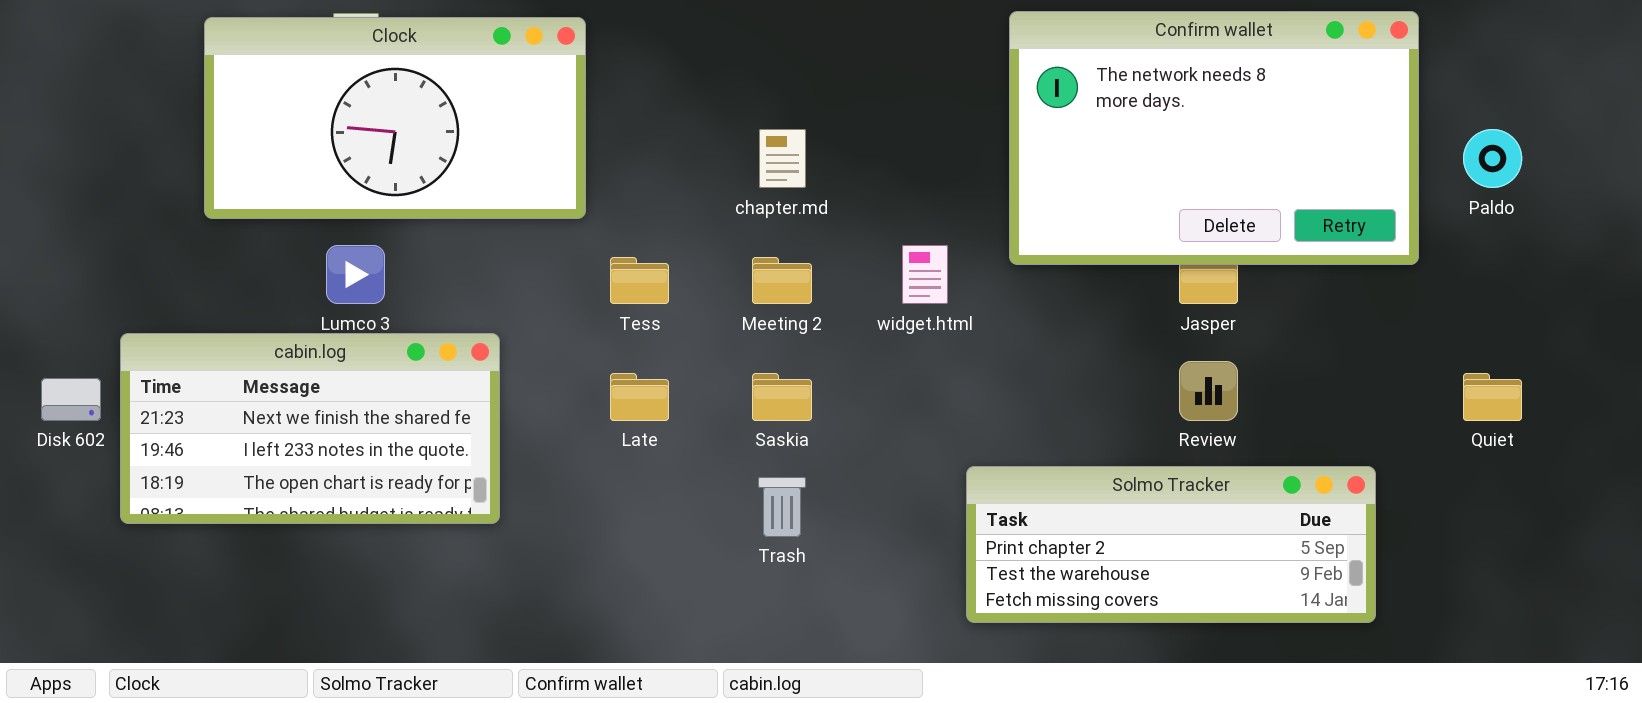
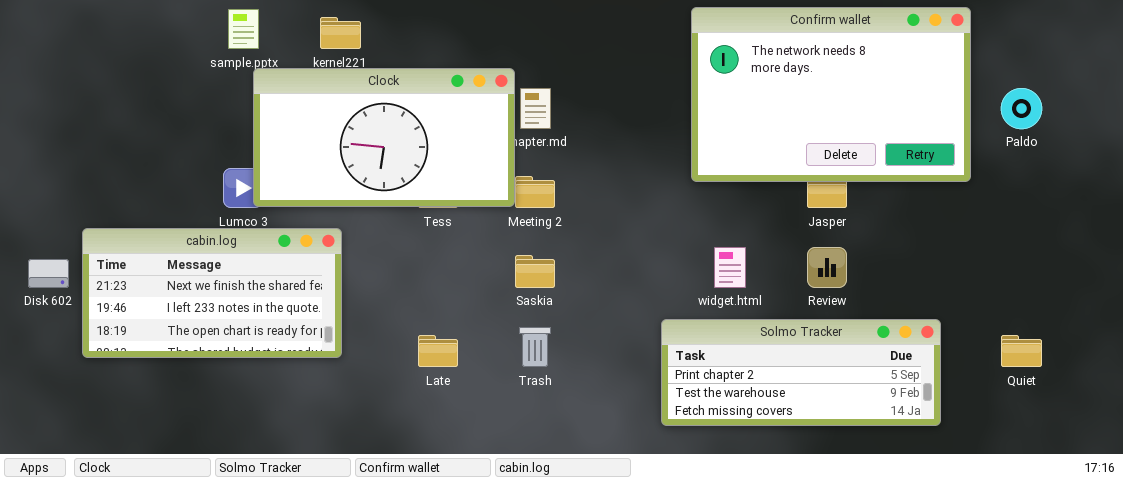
Clock: [204,17,586,219] -> [253,68,515,207], moved
widget.html: [902,245,948,304] -> [714,247,746,288], moved
Late: [610,373,669,421] -> [418,335,458,367], moved
Quiet: [1463,373,1522,421] -> [1001,335,1042,367], moved

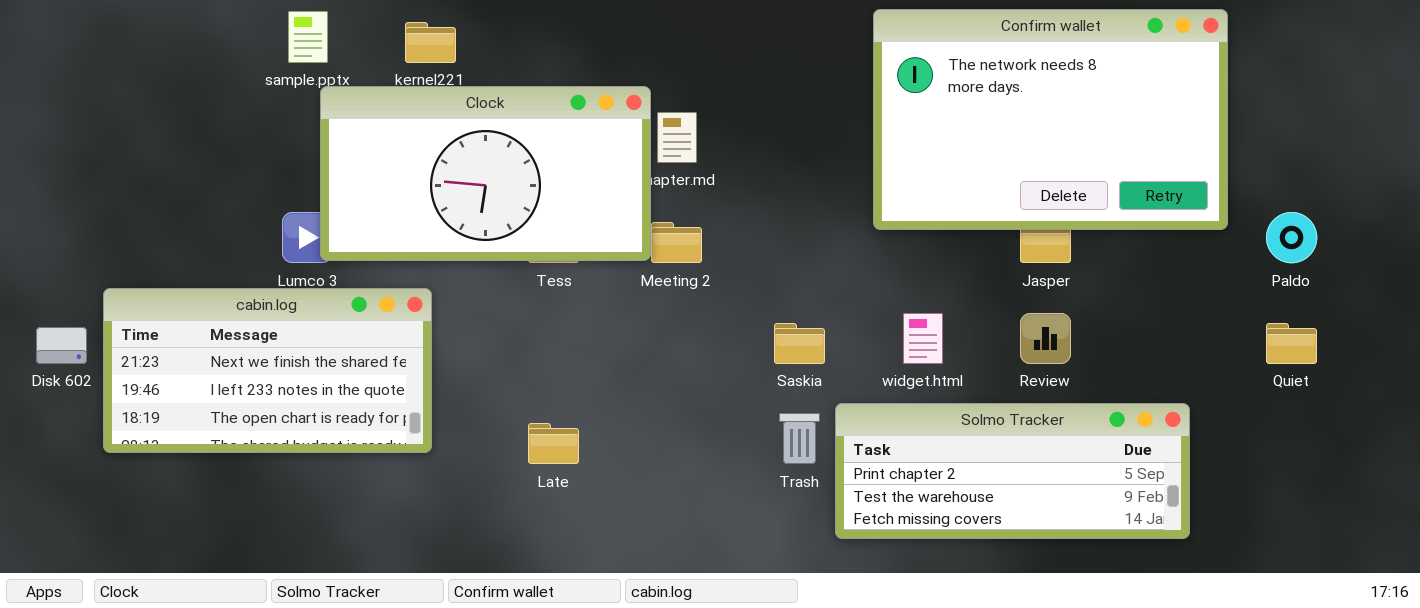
Paldo: [1001,88,1042,129] -> [1266,212,1317,263], moved
Saskia: [515,255,555,288] -> [774,323,825,364], moved
Trash: [519,327,551,367] -> [779,413,820,464], moved
Quiet: [1001,335,1042,367] -> [1266,323,1317,364], moved

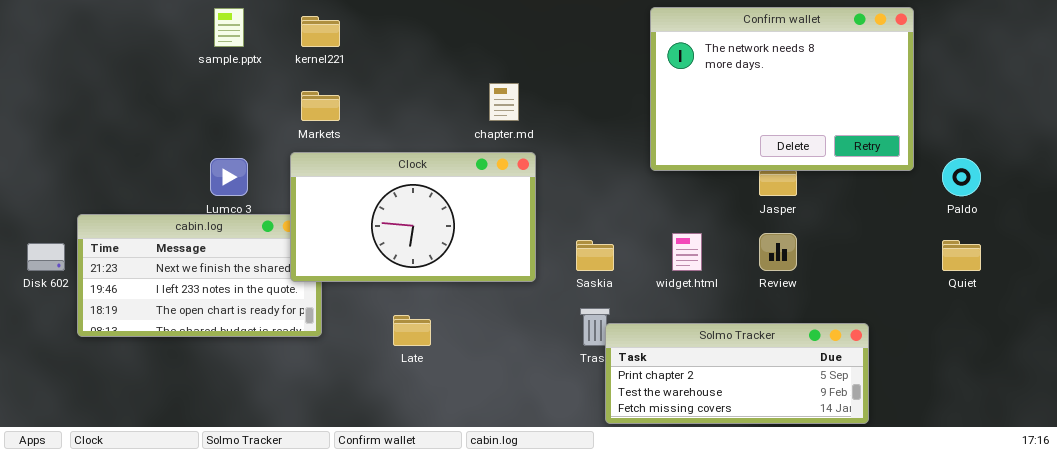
Clock: [320,86,651,261] -> [290,152,536,282], moved
Solmo Tracker: [835,403,1190,539] -> [605,323,869,424], moved

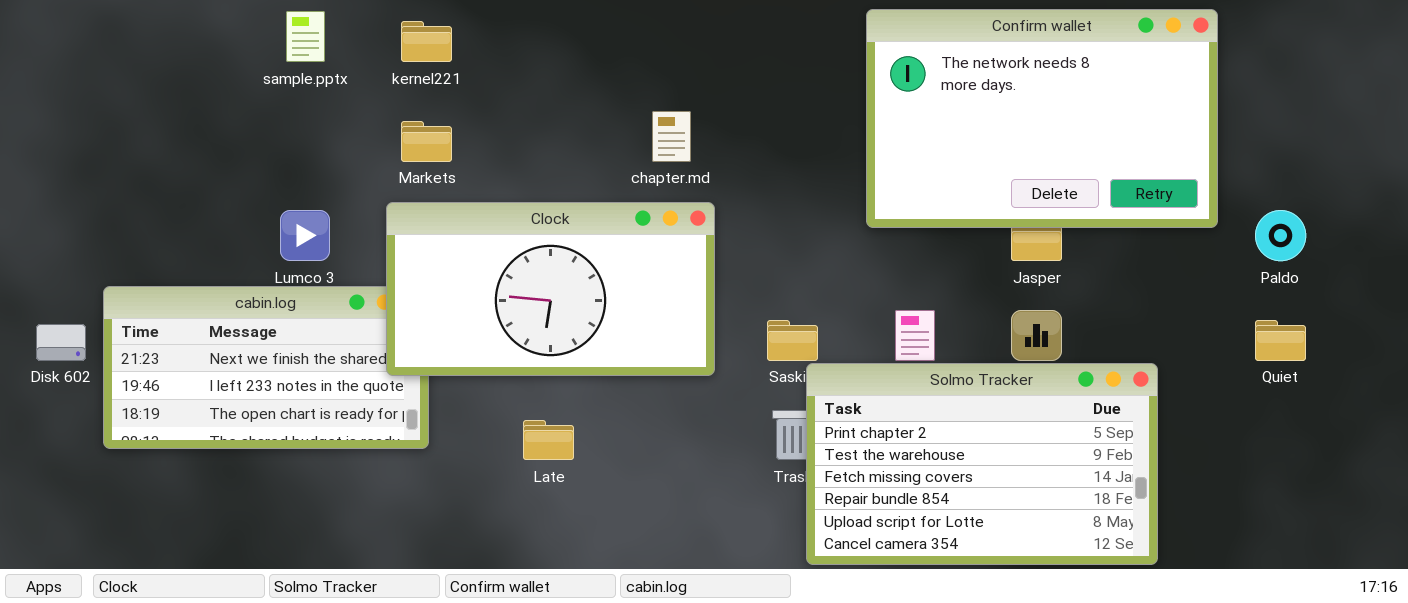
Solmo Tracker: [605,323,869,424] -> [806,363,1158,565], resized

